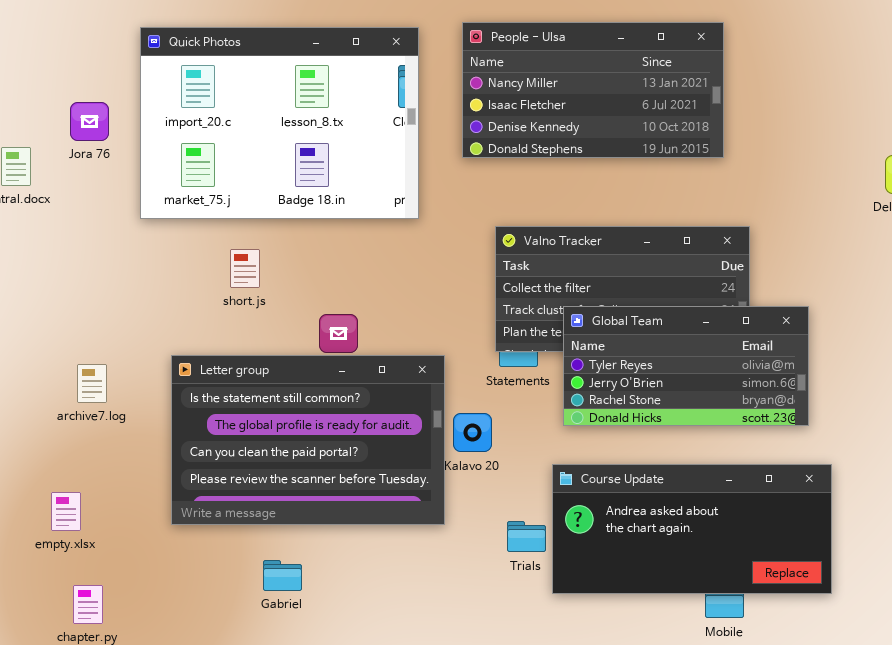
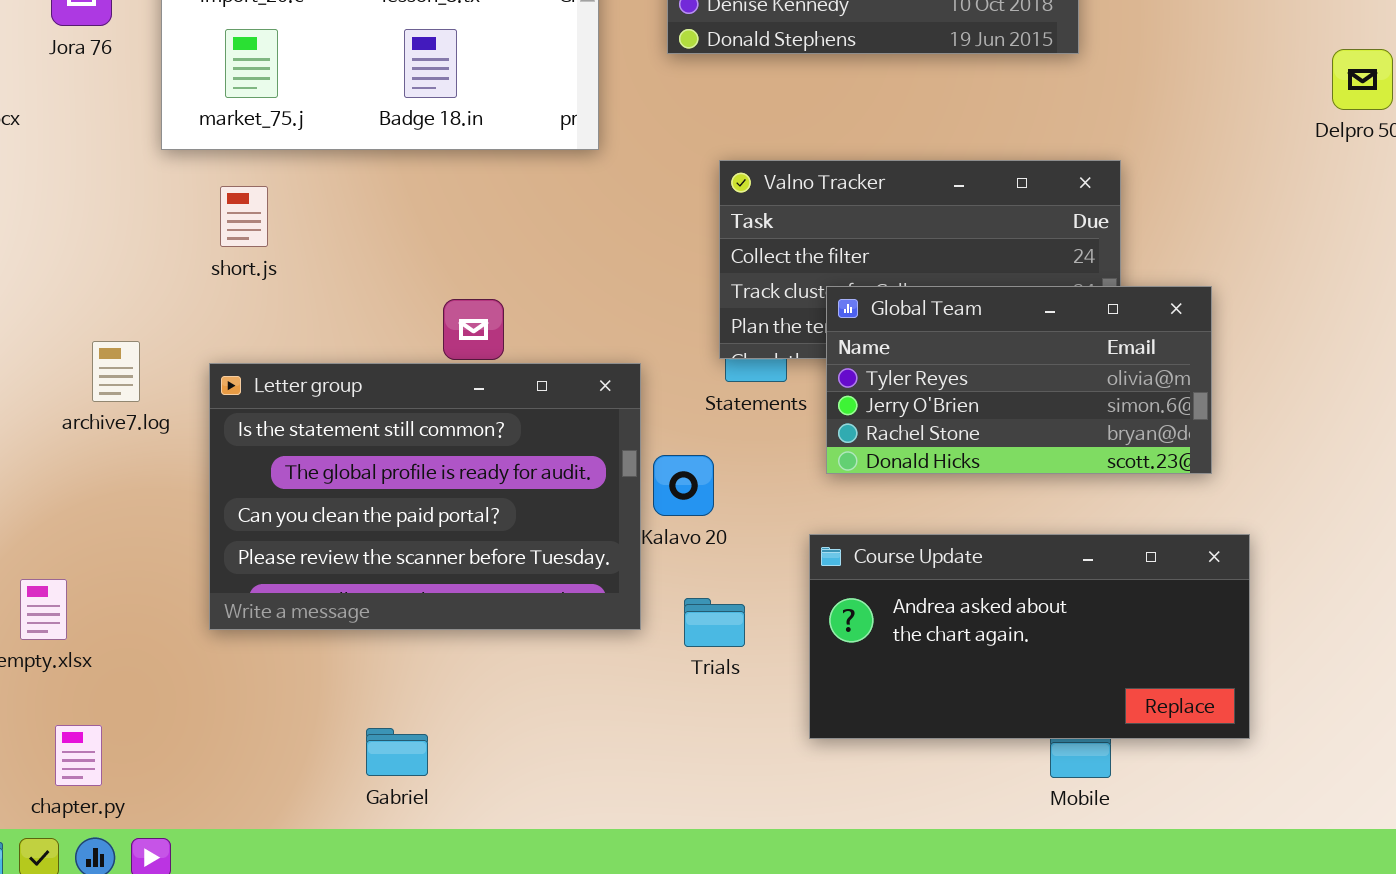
short.js: [230,249,260,288] -> [220,186,268,247], moved
archive7.log: [77,364,107,403] -> [92,341,140,402], moved
Trials: [507,521,546,552] -> [684,598,745,647], moved
Gabriel: [263,560,302,591] -> [366,728,428,776], moved

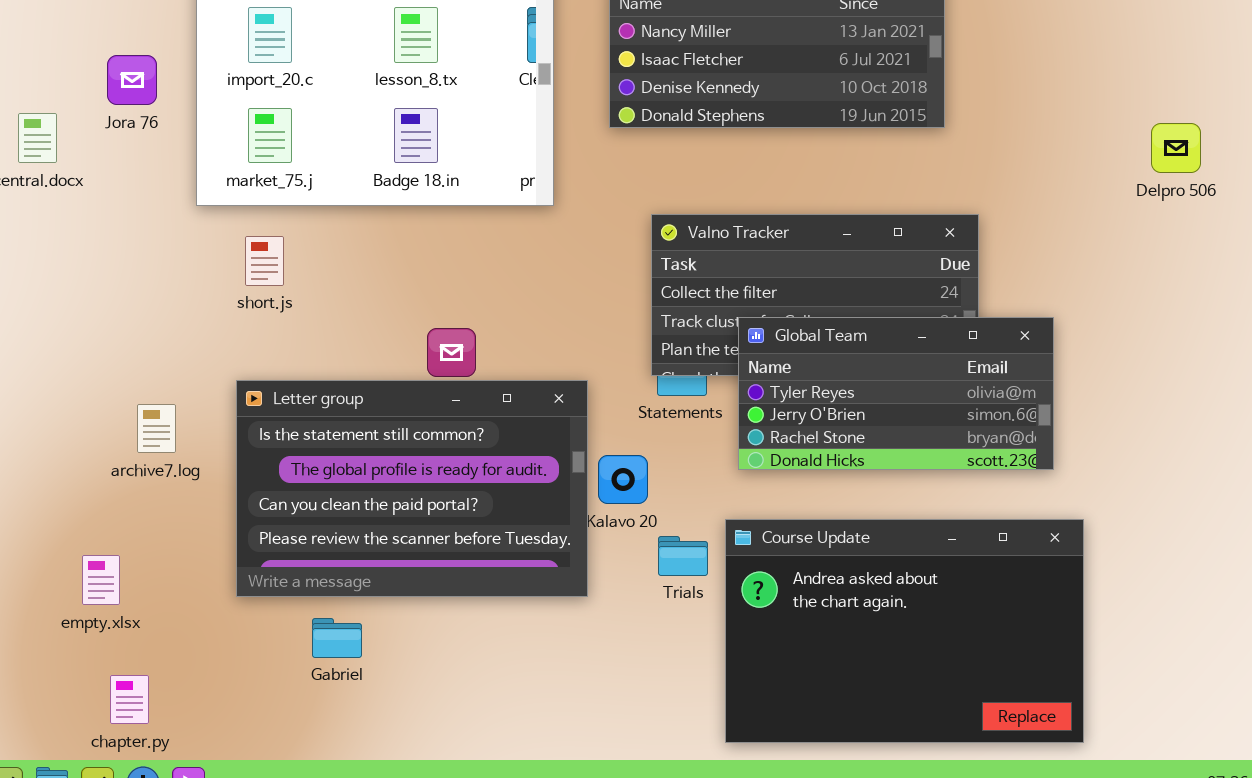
archive7.log: [92,341,140,402] -> [137,404,176,453], moved
Course Update: [809,534,1250,739] -> [725,519,1084,743], resized
Trials: [684,598,745,647] -> [658,536,708,576], moved
Gabriel: [366,728,428,776] -> [312,618,362,658], moved

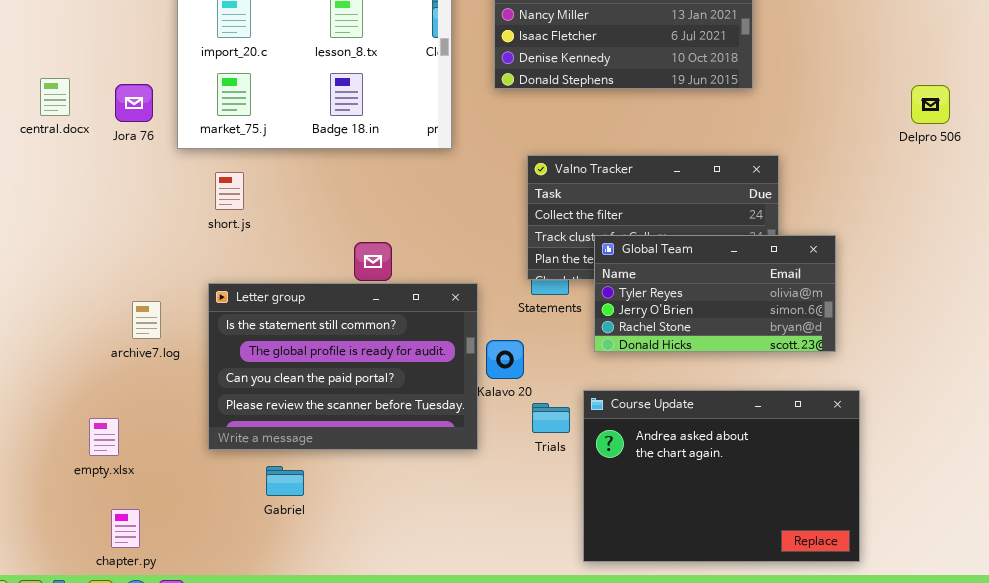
Jora 76: [107,55,157,105] -> [115,84,153,122], moved

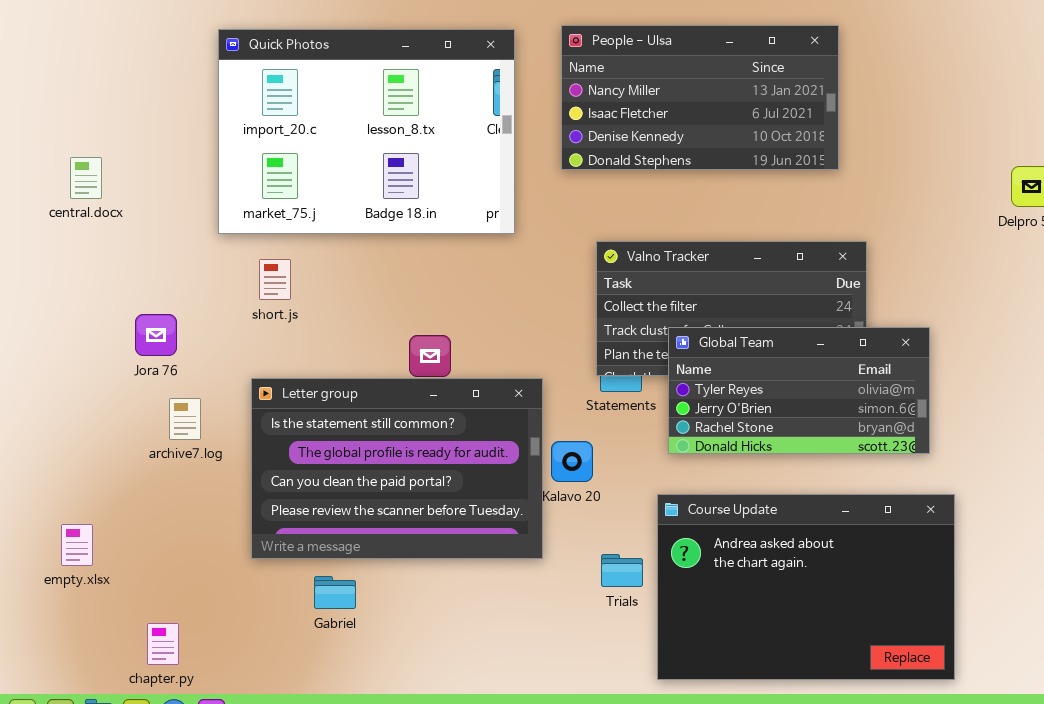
Jora 76: [115,84,153,122] -> [135,314,177,356], moved
Trials: [532,403,570,433] -> [601,554,643,587], moved
empty.xlsx: [89,418,119,456] -> [61,524,93,566], moved

